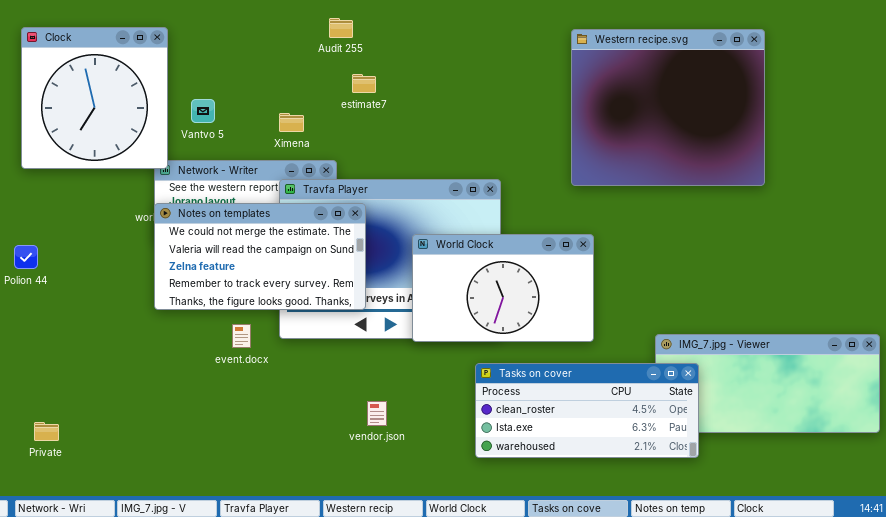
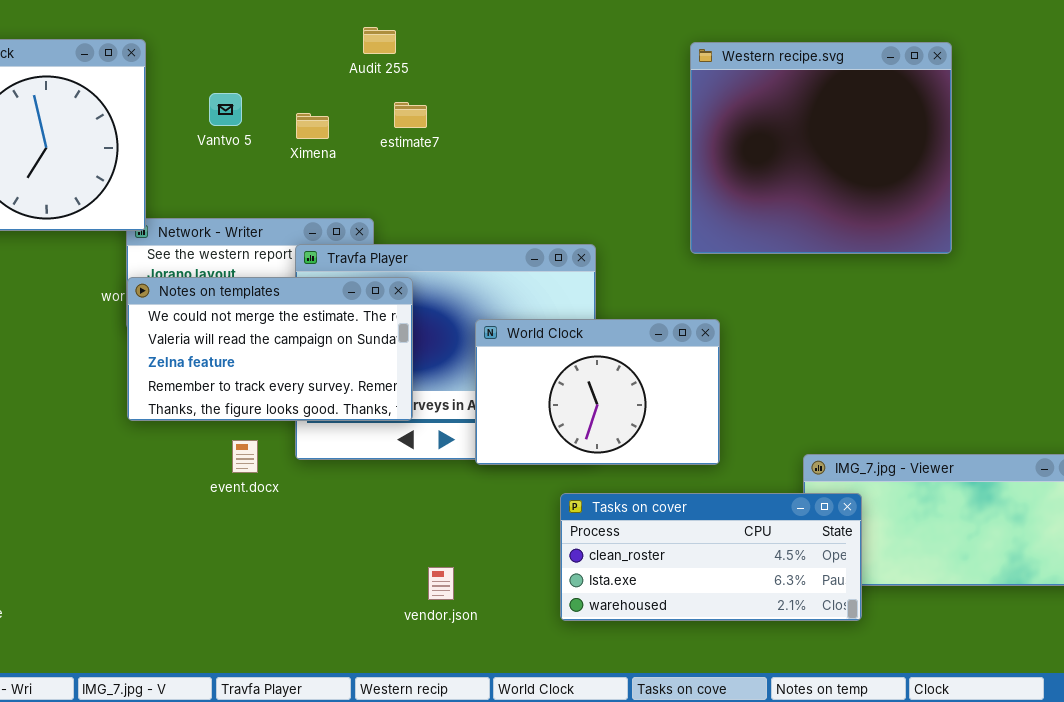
Vantvo 5: [191,99,215,123] -> [209,93,242,126], moved
Ximena: [279,113,304,132] -> [296,113,329,139], moved
vendor.json: [367,401,387,426] -> [428,567,454,600], moved

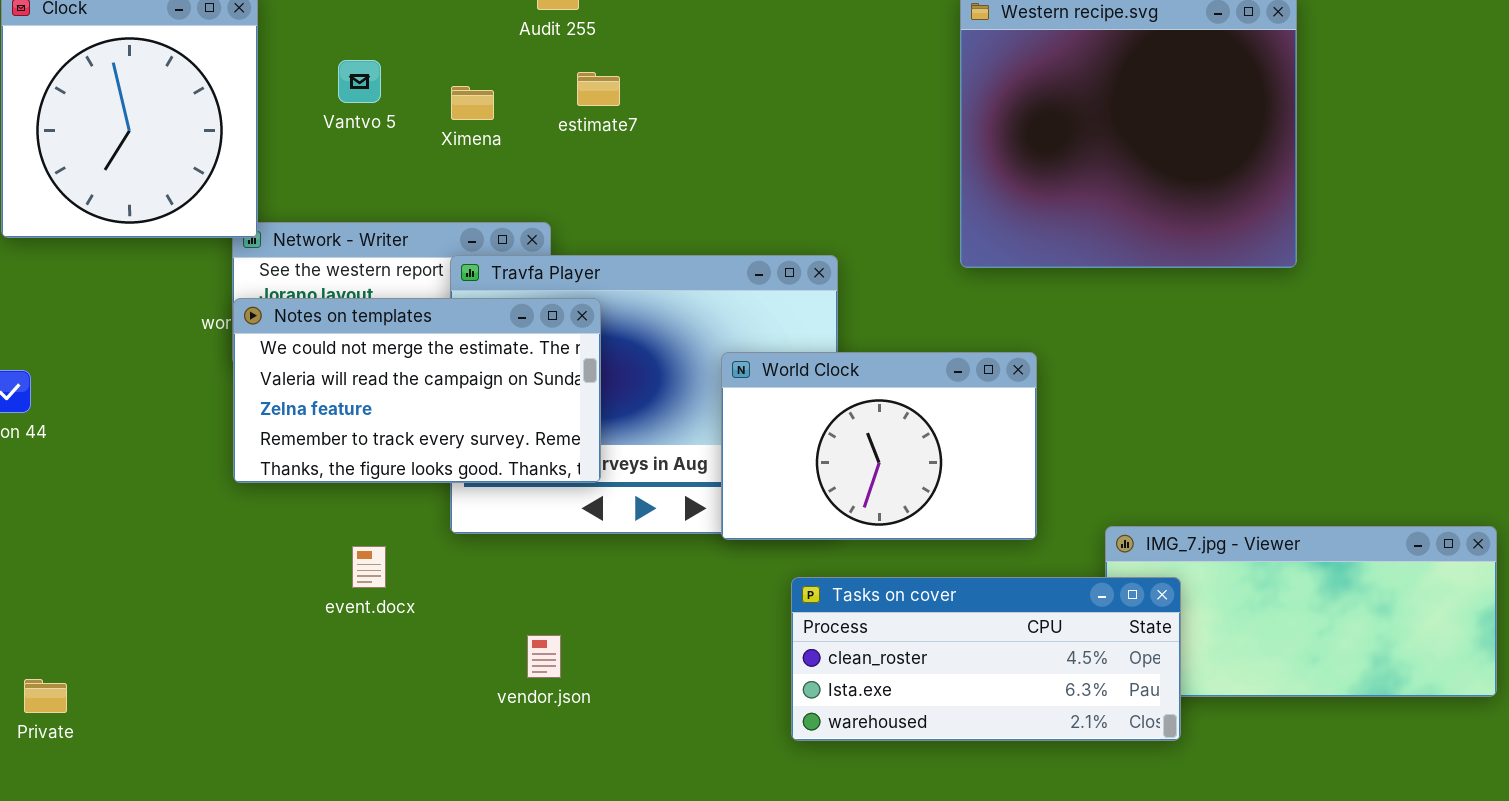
World Clock: [475,319,720,465] -> [721,352,1037,540], moved
event.docx: [232,440,258,473] -> [352,546,386,588], moved
vendor.json: [428,567,454,600] -> [527,635,561,678], moved

